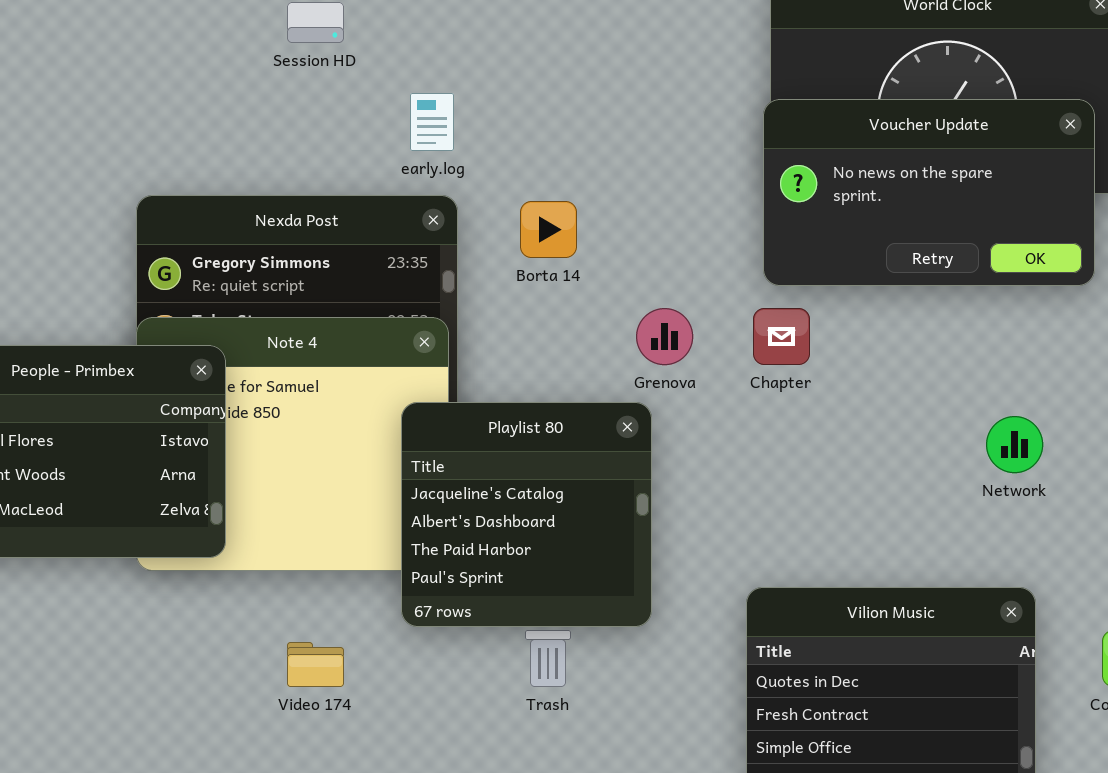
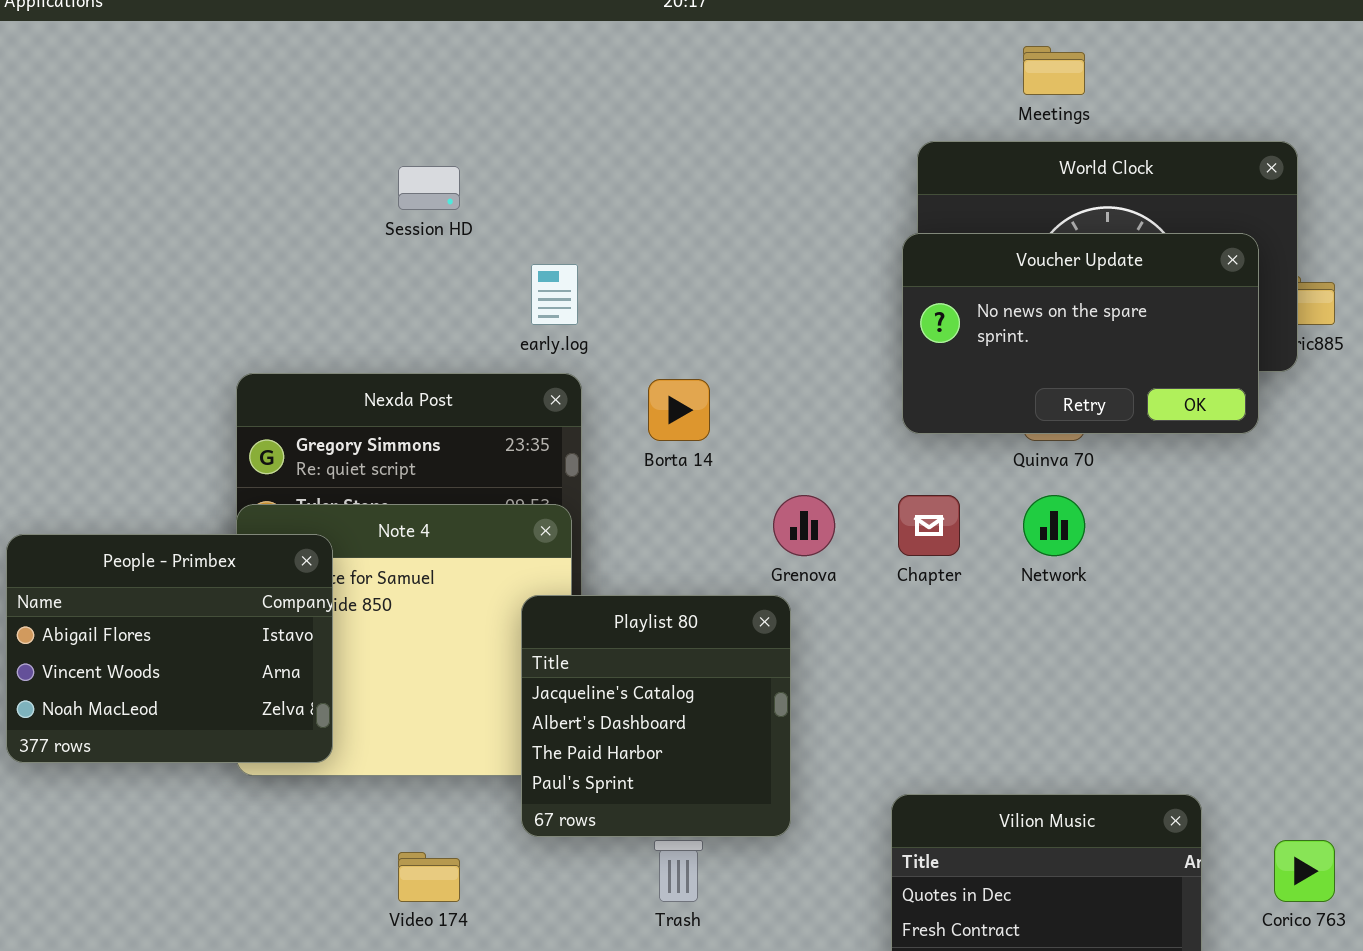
Voucher Update: [763,99,1095,286] -> [902,233,1259,434], moved
Network: [986,416,1043,473] -> [1023,495,1085,556], moved

